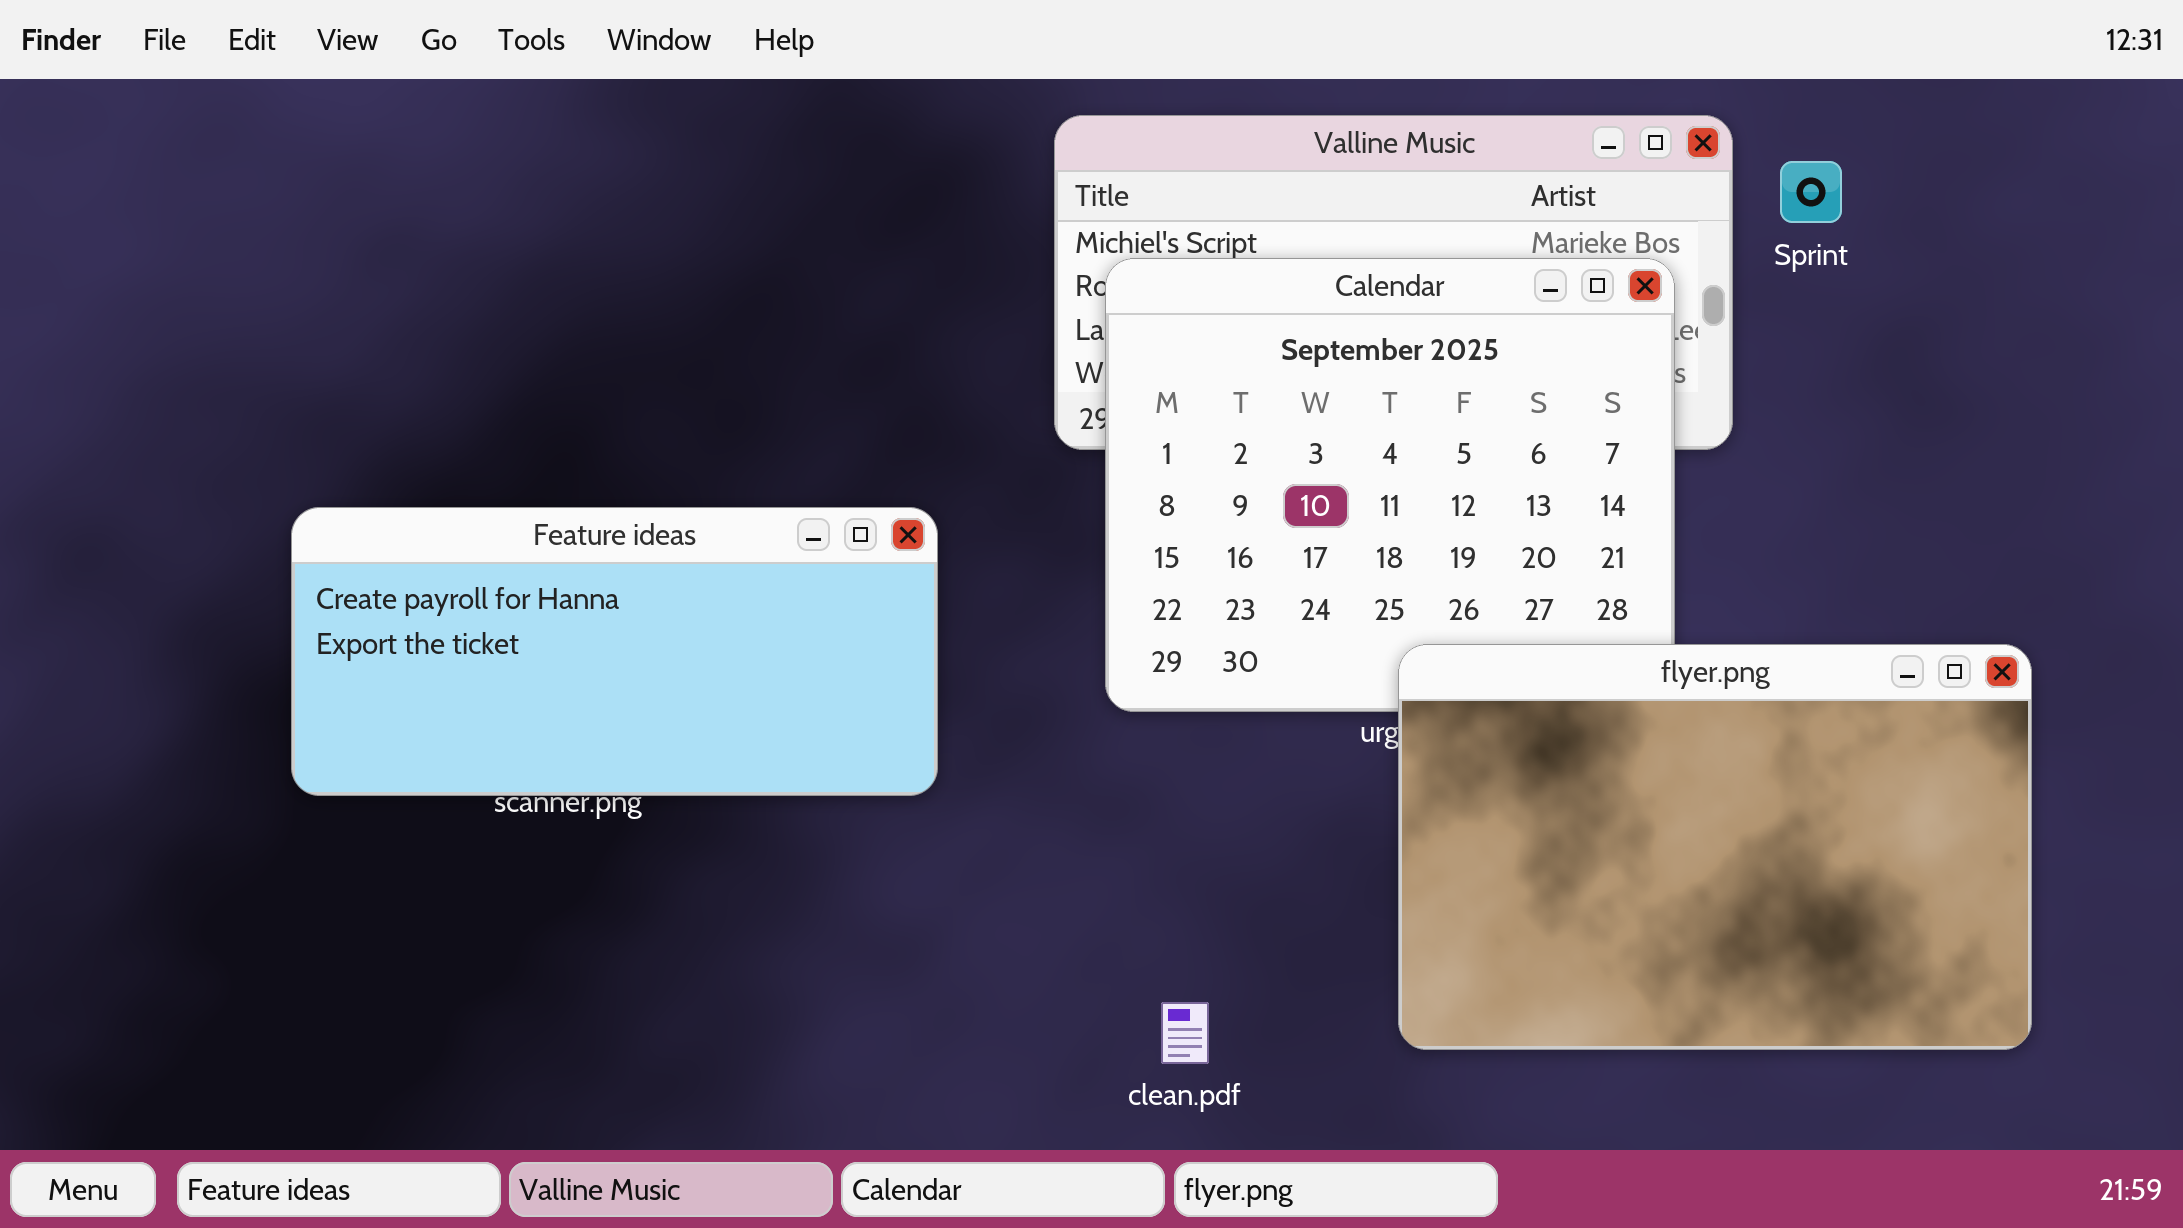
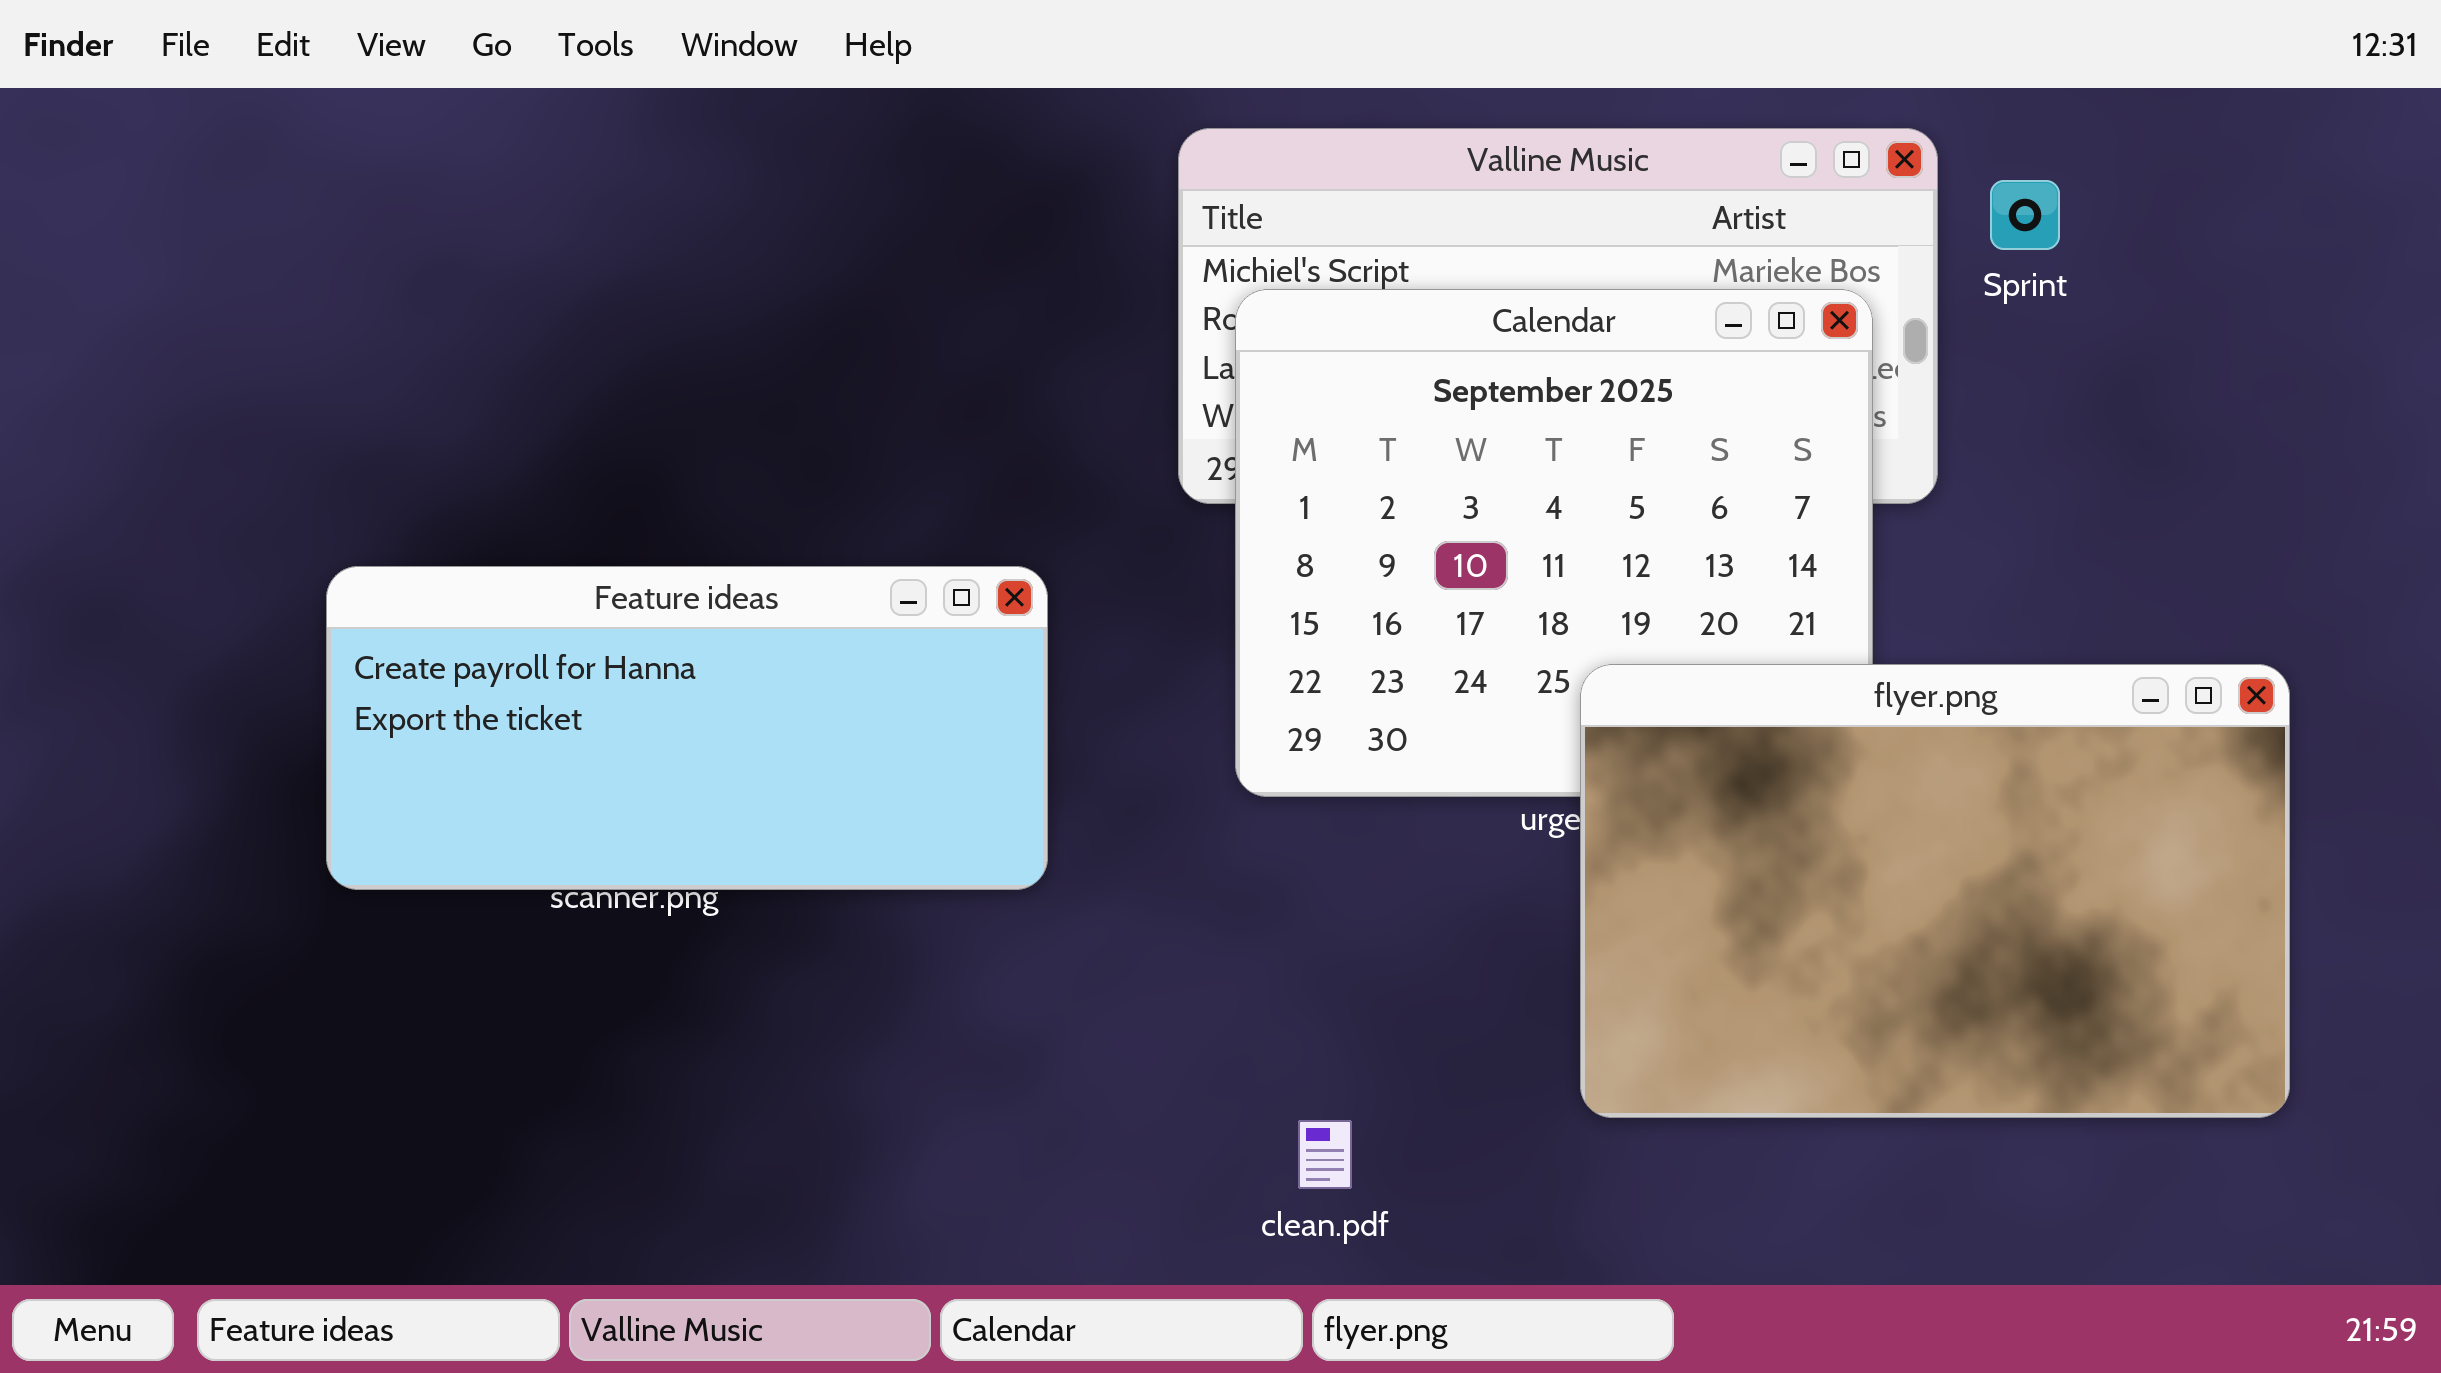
flyer.png: [1398,644,2032,1050] -> [1580,664,2290,1118], moved

